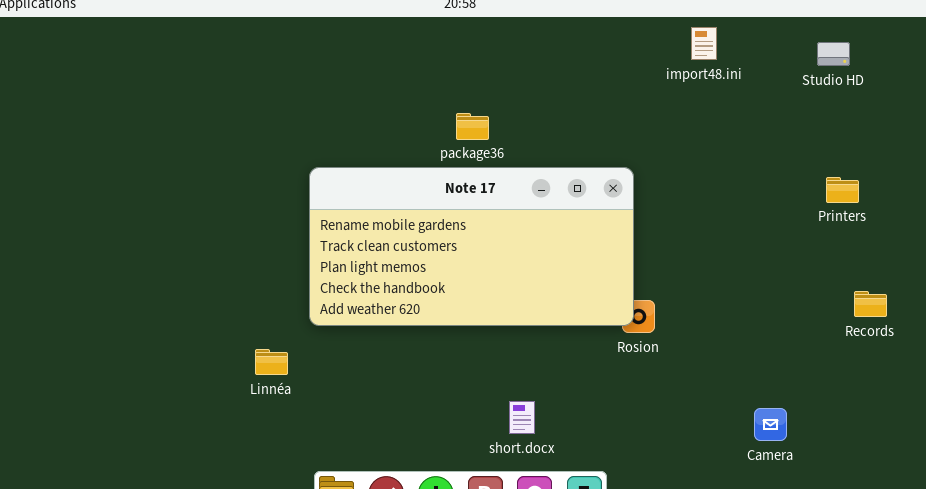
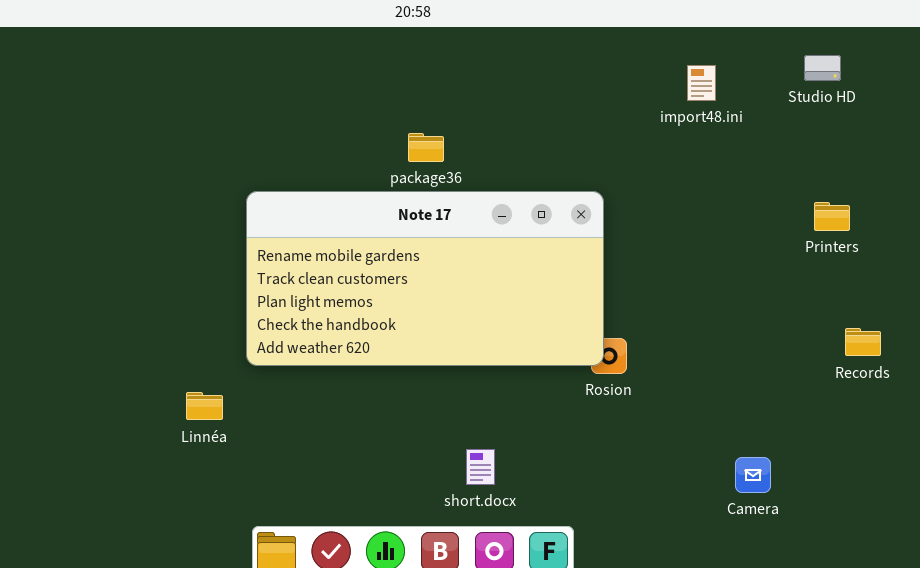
import48.ini: [691,27,717,60] -> [687,65,716,101], moved

